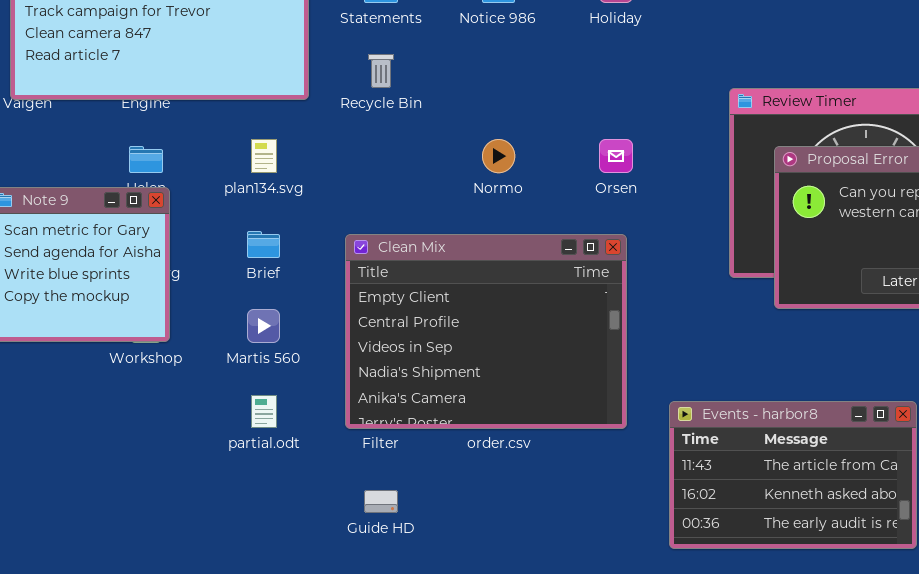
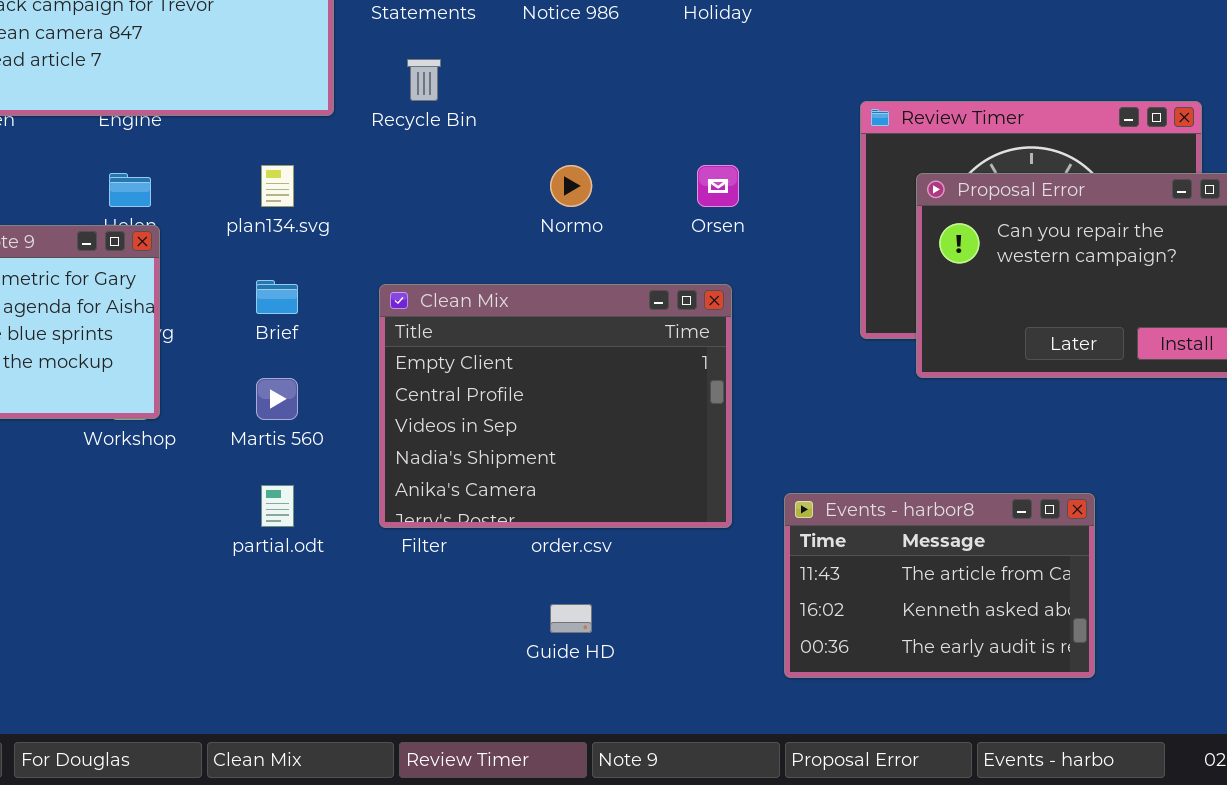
Guide HD: [364,490,398,513] -> [550,604,592,633], moved

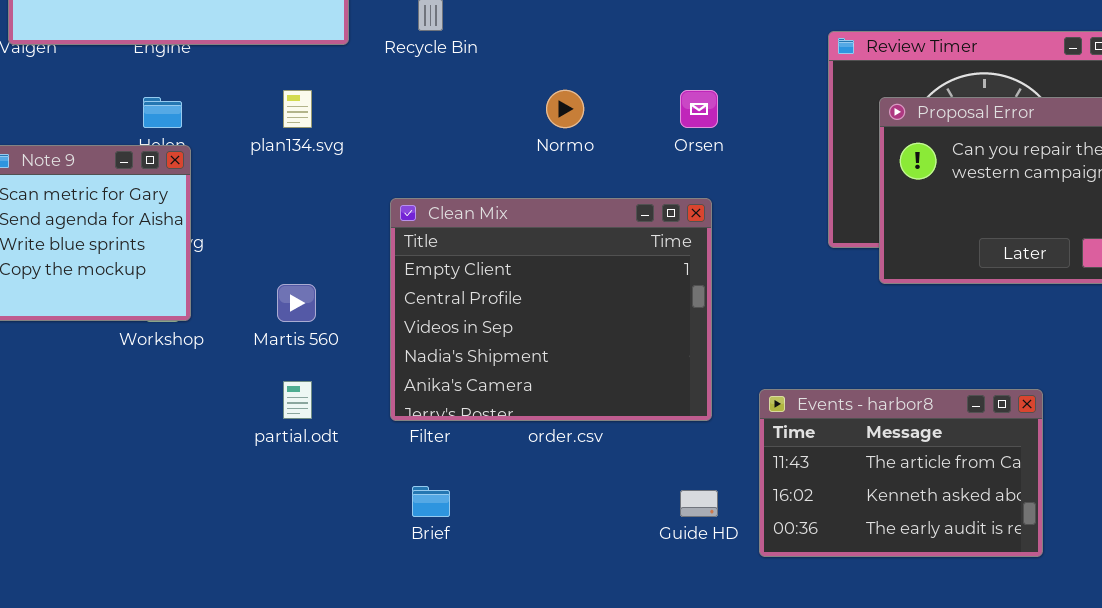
Brief: [256,280,298,314] -> [412,486,450,517], moved
Guide HD: [550,604,592,633] -> [680,490,718,517], moved

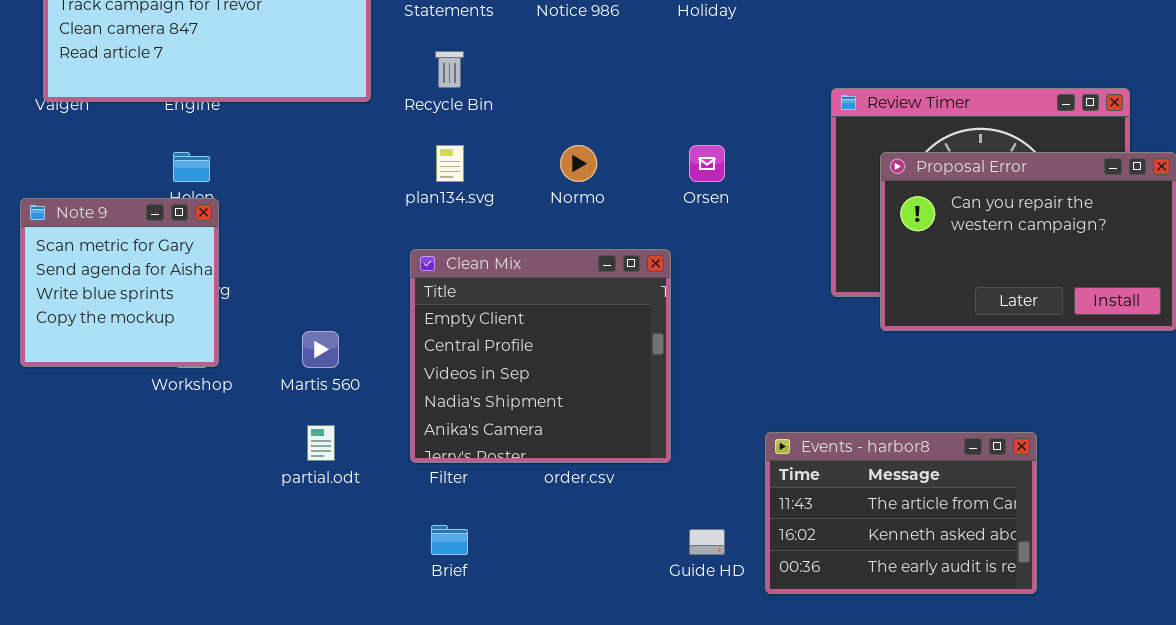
plan134.svg: [283,90,312,128] -> [436,145,464,182], moved
Clean Mix: [390,198,712,421] -> [410,249,671,463], resized

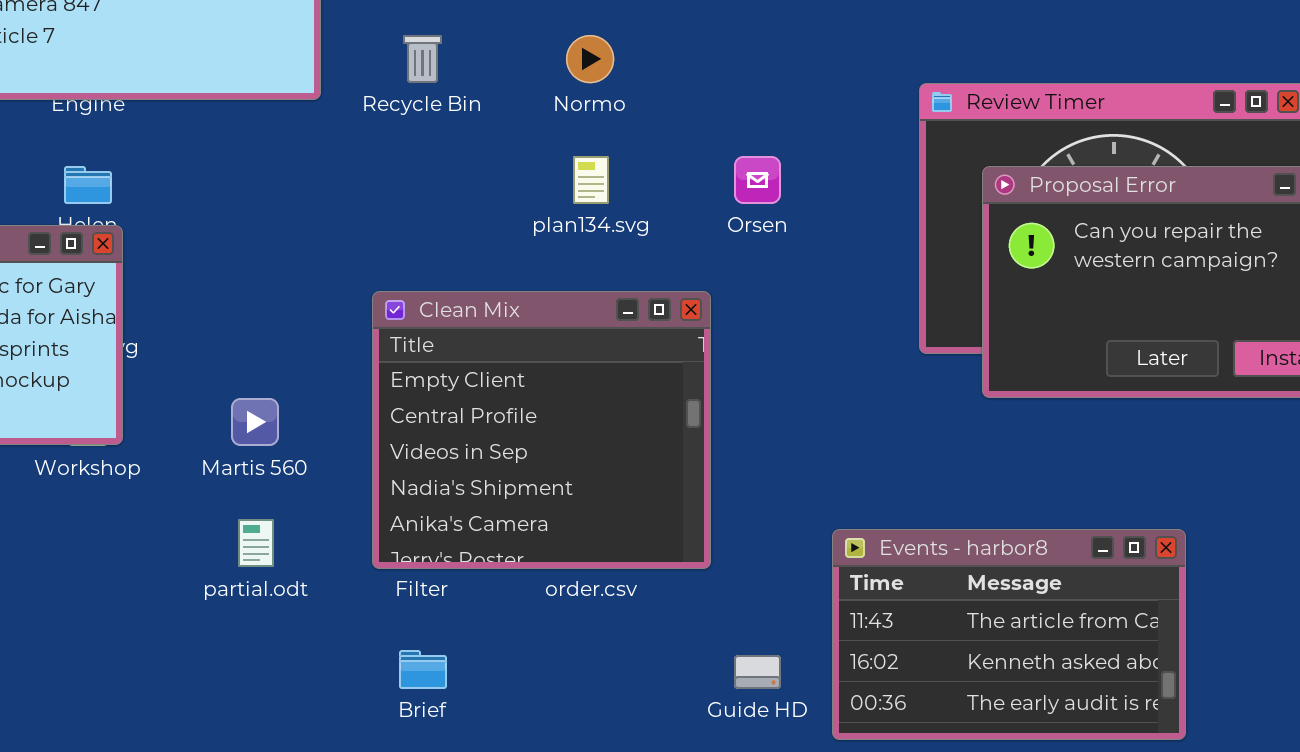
plan134.svg: [436,145,464,182] -> [573,156,609,204], moved
Normo: [560,145,597,182] -> [566,35,614,83], moved

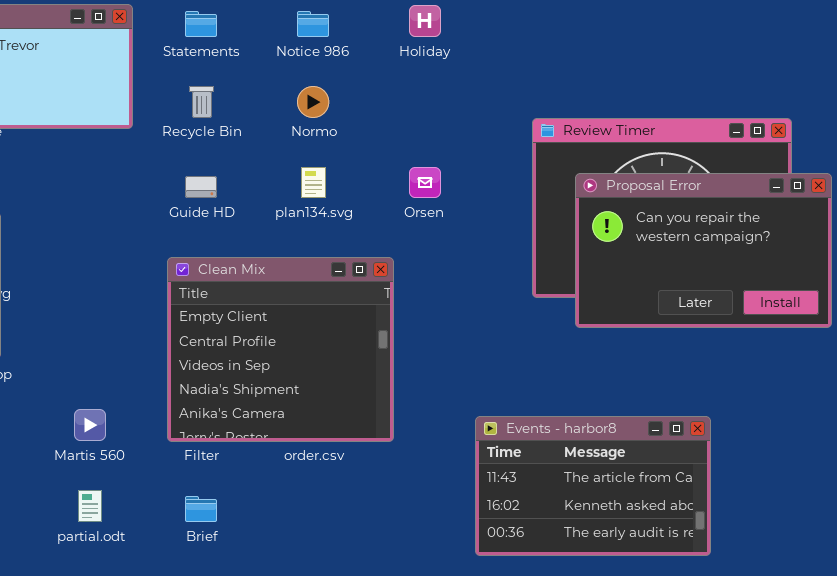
Martis 560: [231,398,279,446] -> [74,409,106,441], moved
partial.odt: [238,519,274,567] -> [78,490,102,522], moved
Guide HD: [734,655,781,689] -> [185,176,217,198], moved

